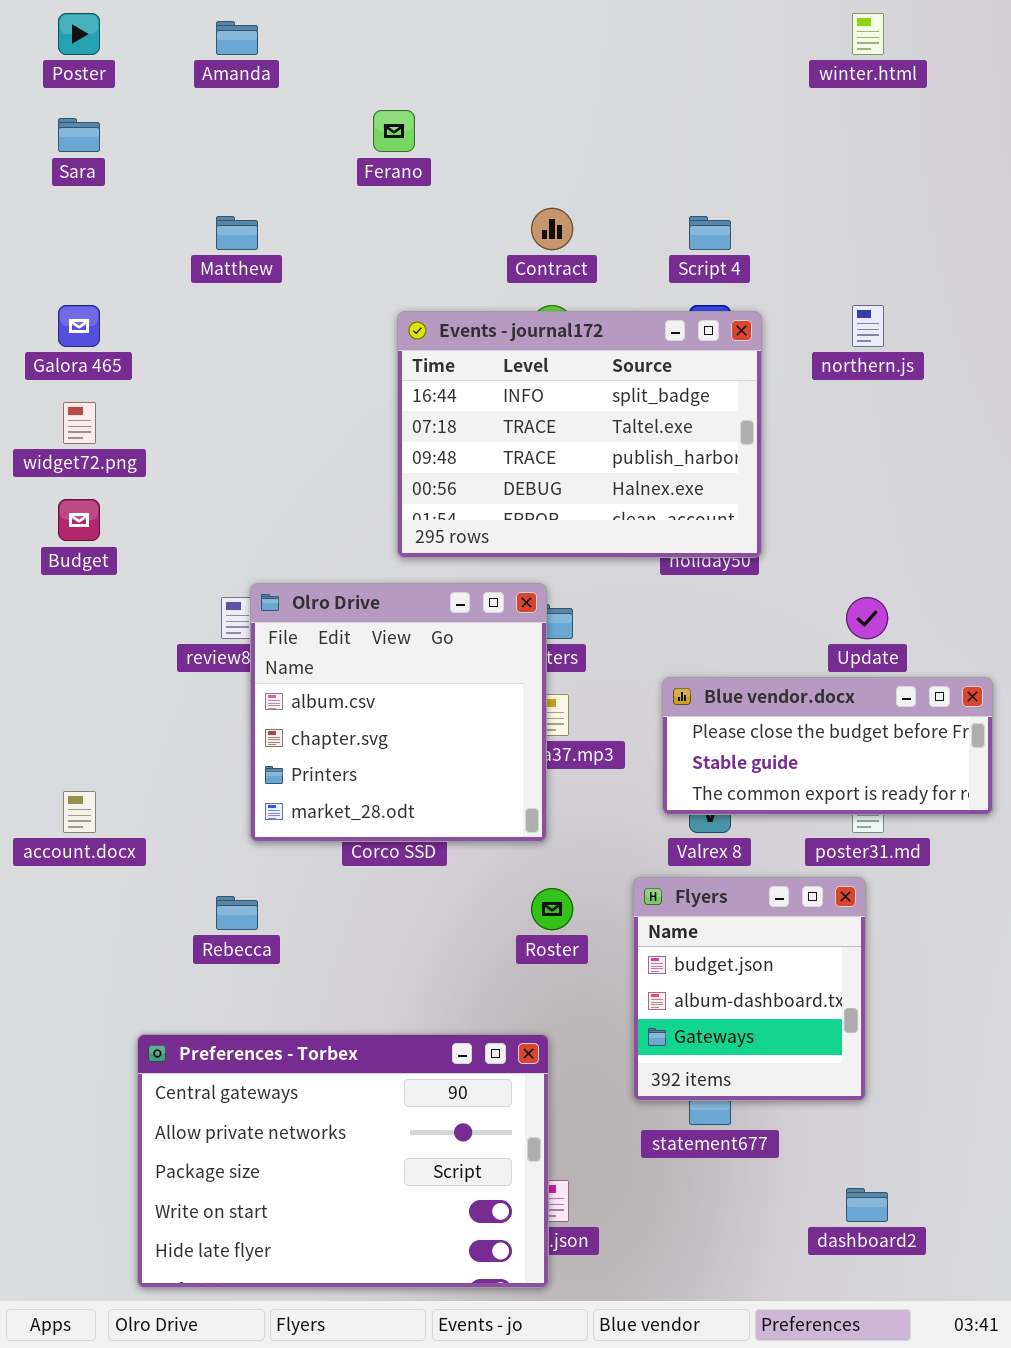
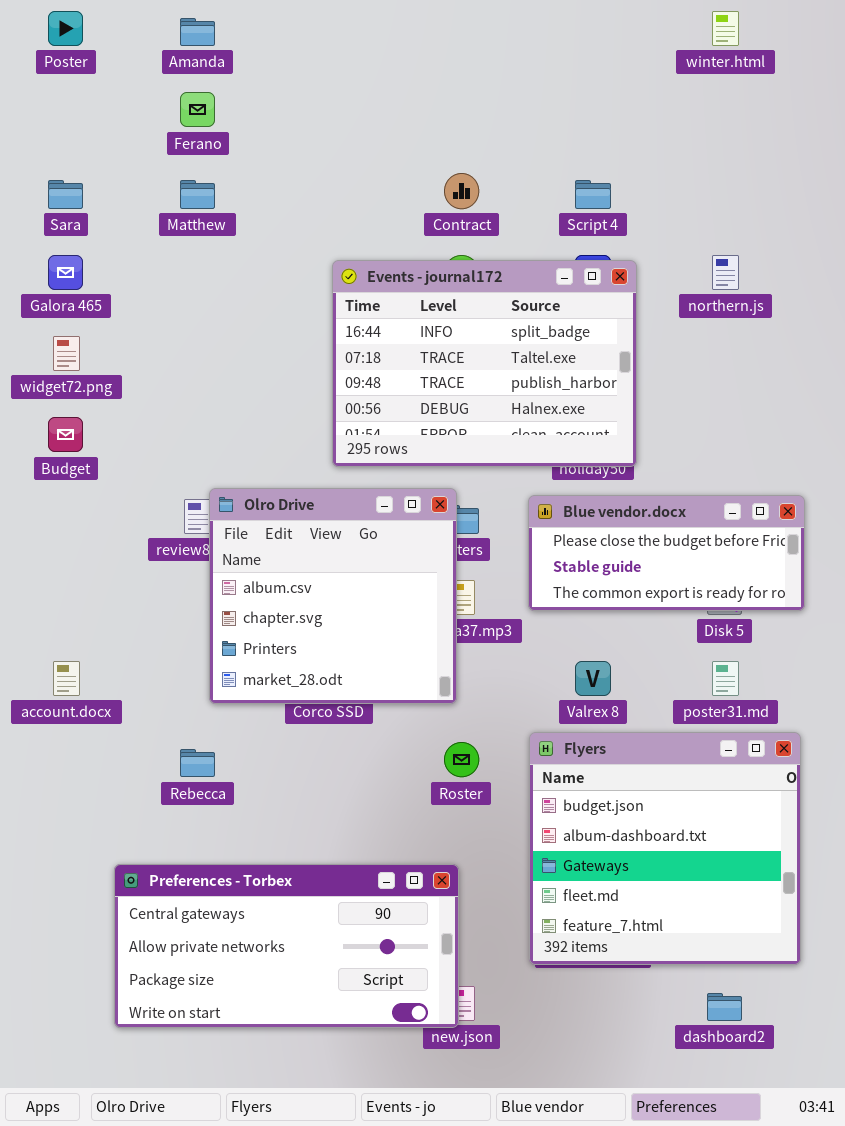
Ferano: [373,110,415,152] -> [180,92,215,127], moved
Sara: [58,118,100,152] -> [48,180,83,209], moved
Blue vendor.docx: [662,677,993,815] -> [528,495,805,611], moved
Flyers: [633,877,866,1101] -> [529,732,801,965], resized
Preferences - Torbex: [137,1034,549,1288] -> [114,864,459,1028], resized

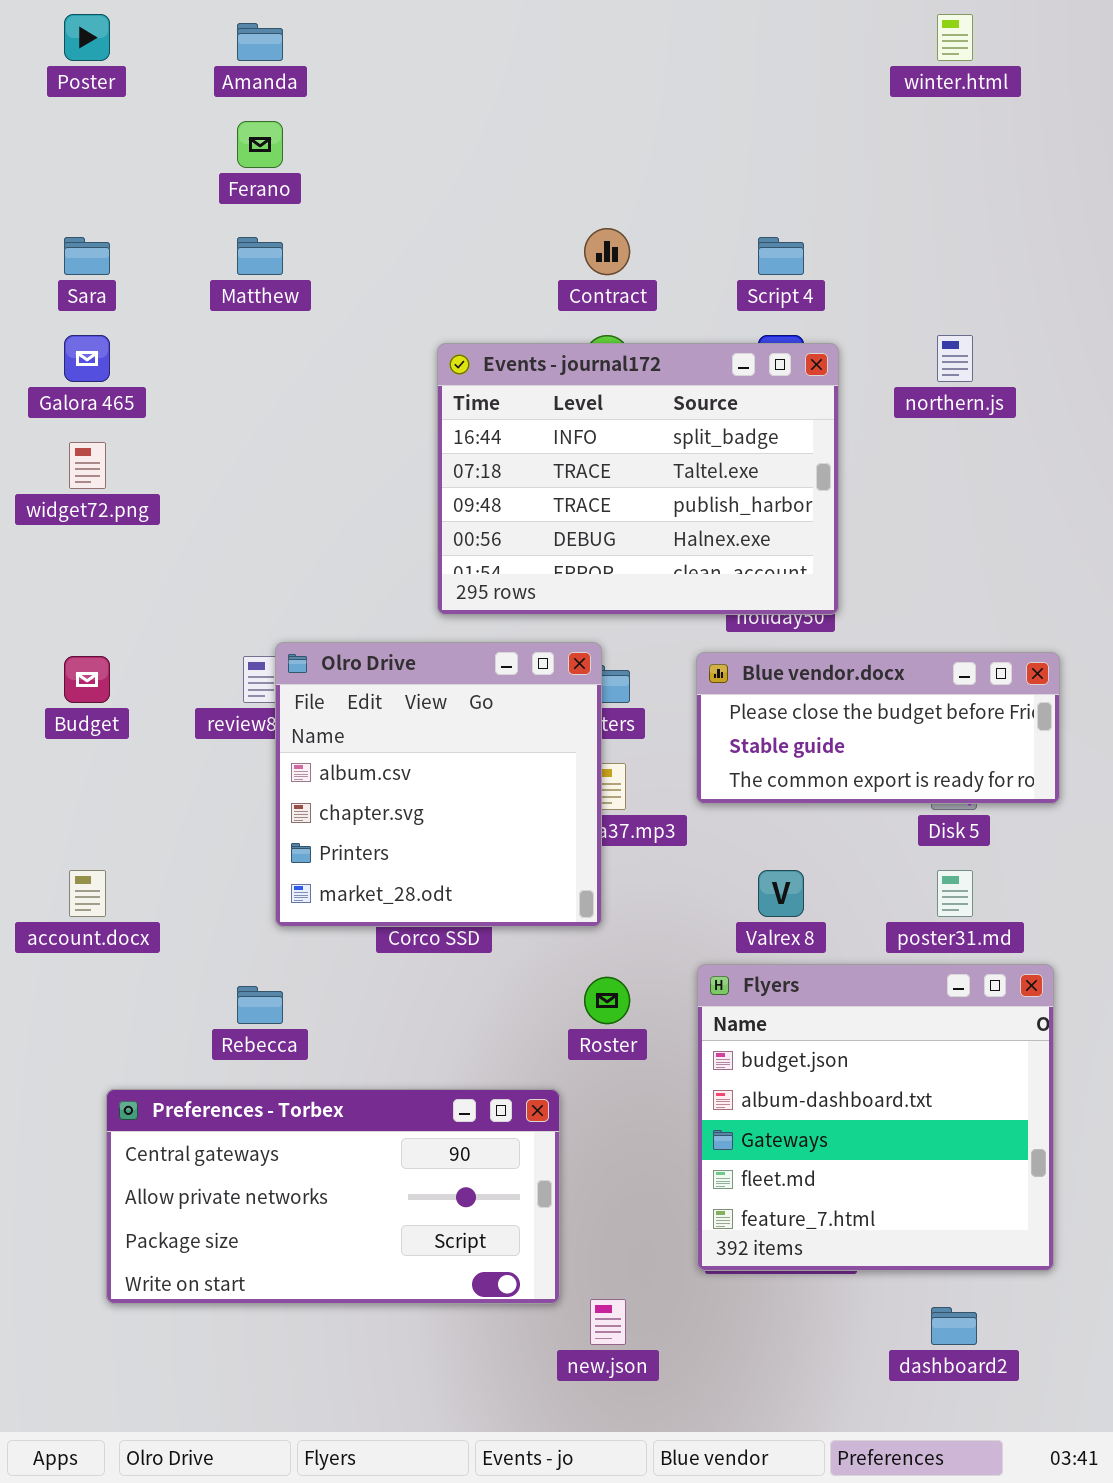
Budget: [48,417,83,452] -> [64,656,110,703], moved
Preferences - Torbex: [114,864,459,1028] -> [106,1089,560,1304], moved

